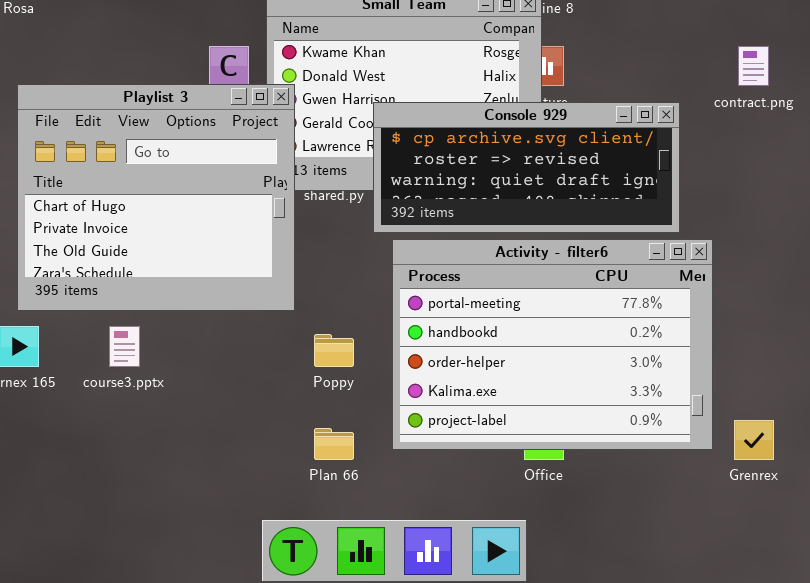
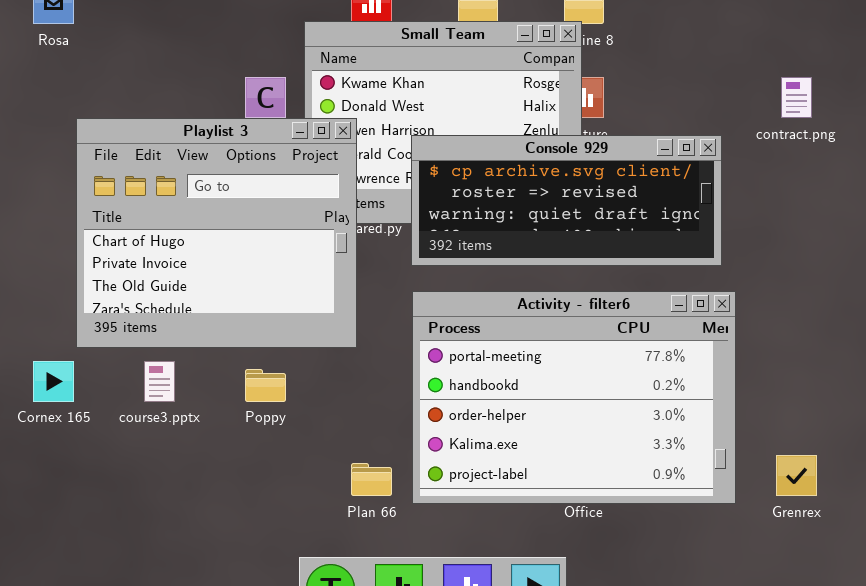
Playlist 3: [17,84,295,311] -> [76,118,357,348], moved
Activity - filter6: [392,239,713,450] -> [412,291,736,504], moved
Poppy: [314,334,354,367] -> [245,369,286,402], moved

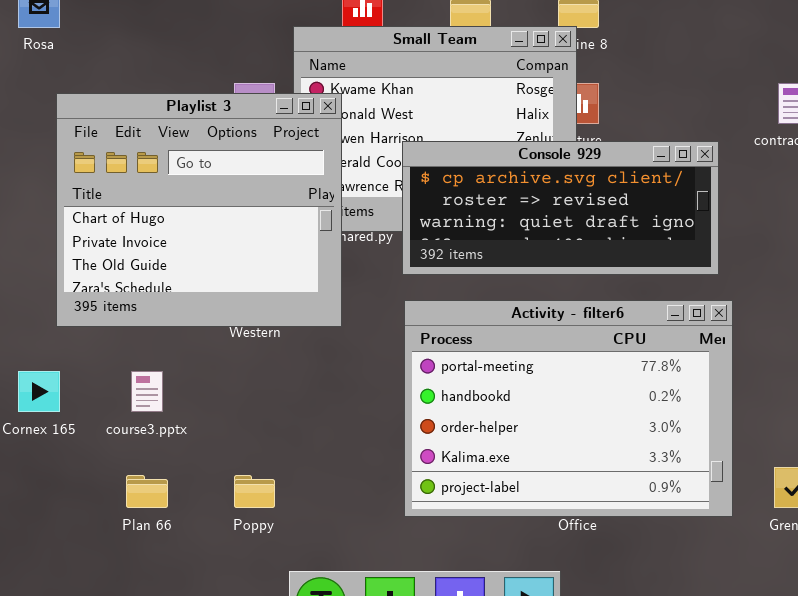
Playlist 3: [76,118,357,348] -> [56,93,342,327], moved
Poppy: [245,369,286,402] -> [234,475,275,508], moved
Plan 66: [351,463,392,496] -> [126,475,168,508], moved

